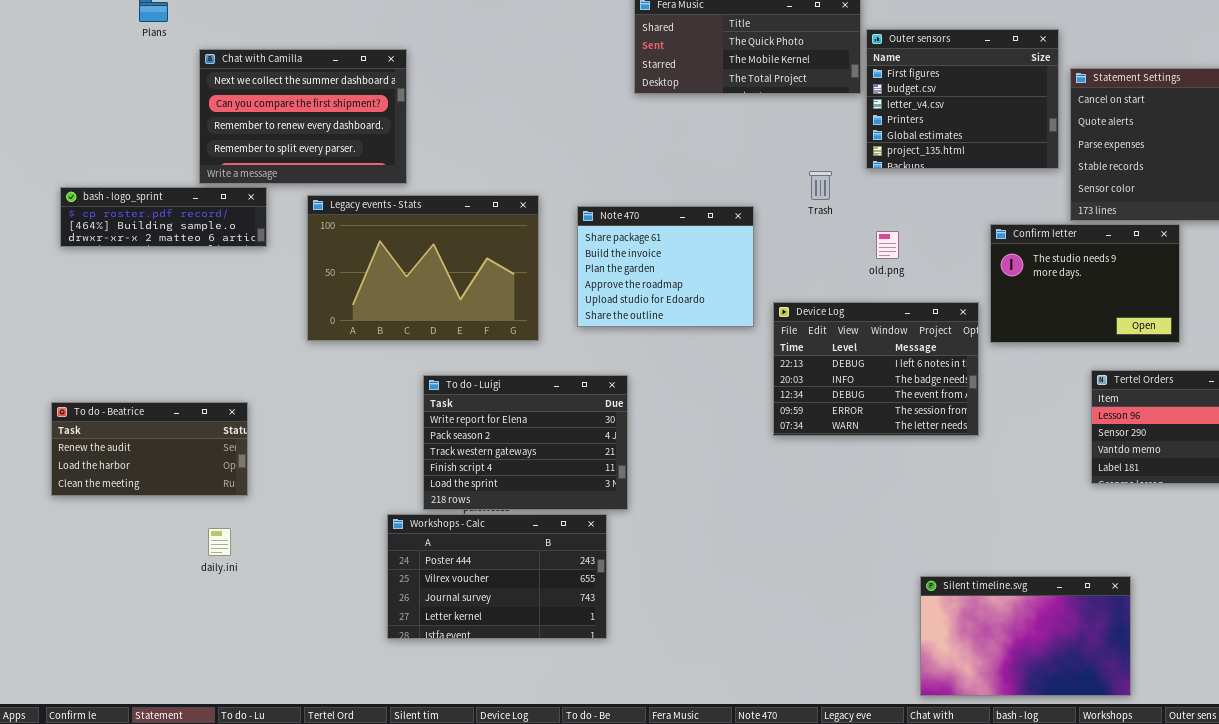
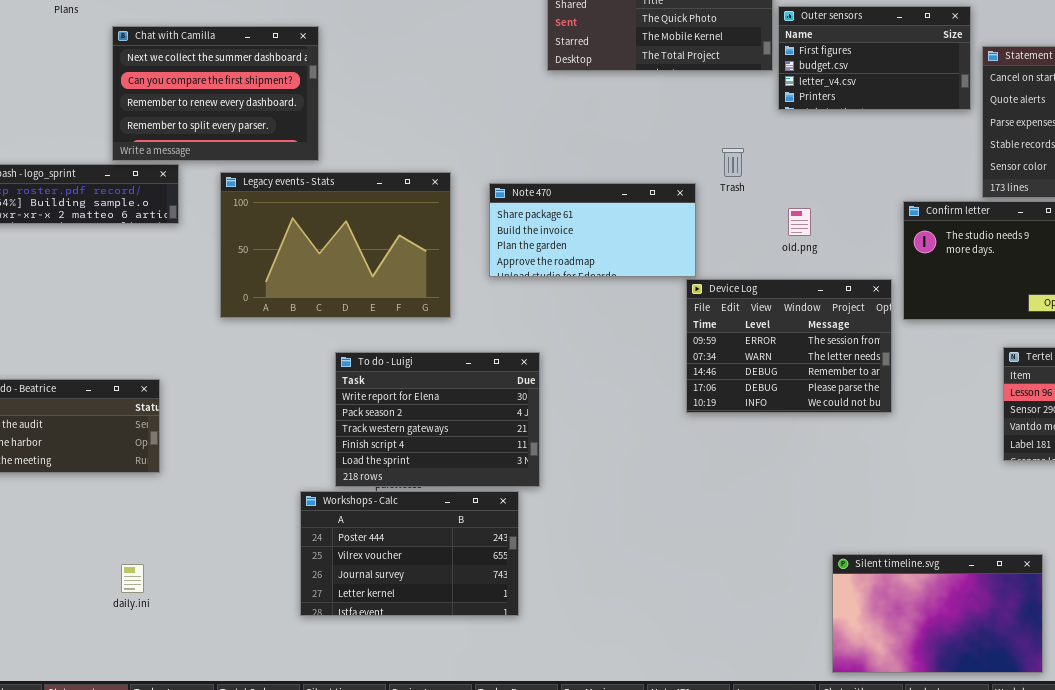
Outer sensors: [866,29,1059,169] -> [778,6,971,110], resized
Note 470: [577,206,754,327] -> [489,183,696,277], resized
Device Log: [773,302,979,436] -> [686,279,892,413], scrolled down 3 rows
daily.ini: [208,528,231,556] -> [121,564,144,593], moved

